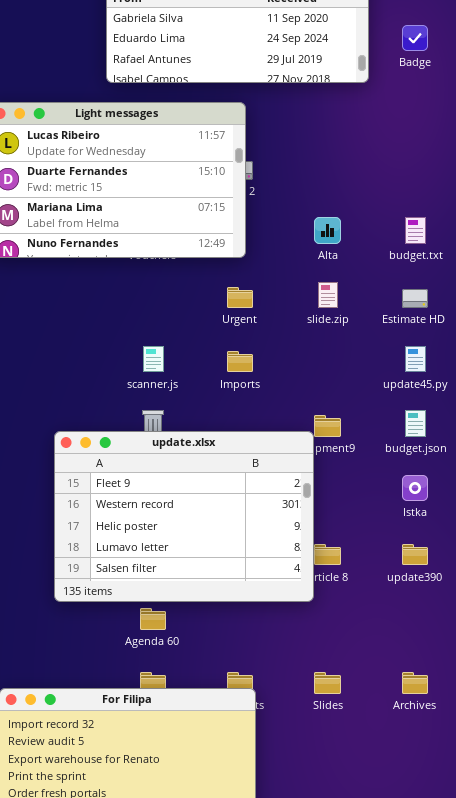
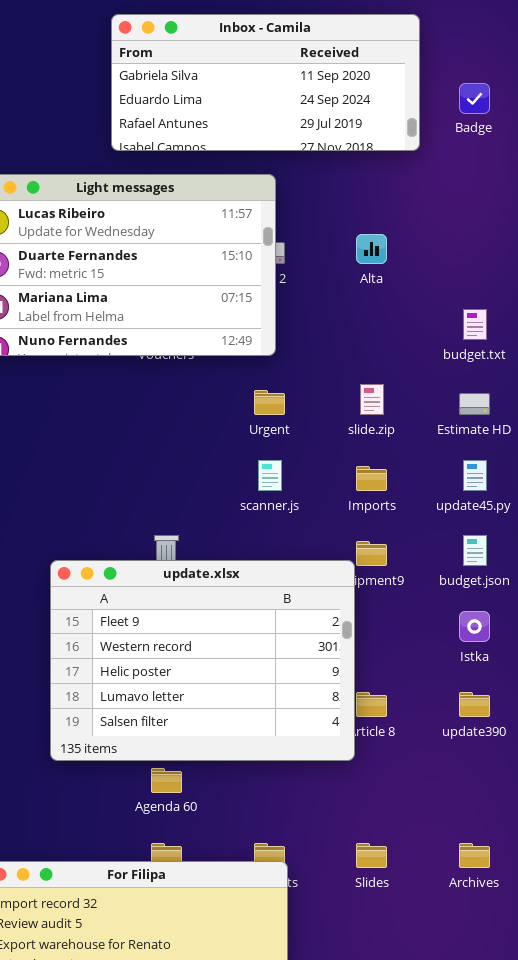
Alta: [314,217,341,244] -> [356,234,387,264], moved
scanner.js: [143,346,164,372] -> [258,460,282,491], moved
Imports: [227,351,253,372] -> [356,466,387,491], moved

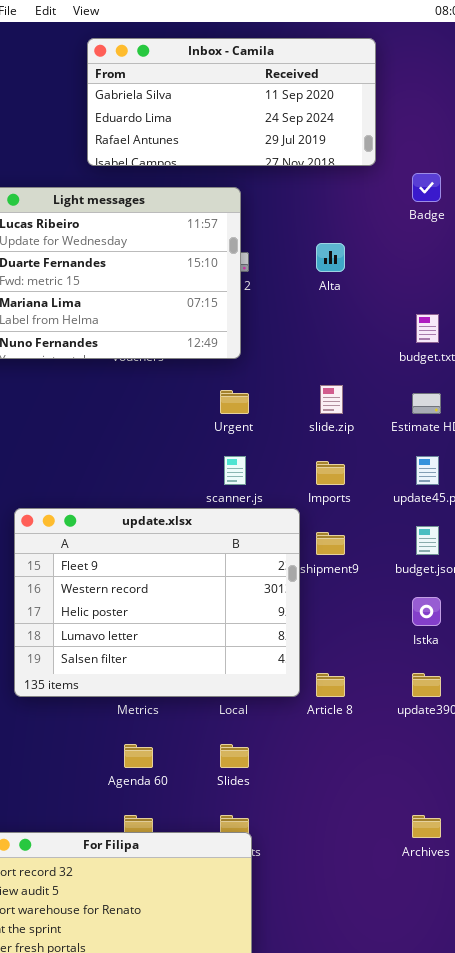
Badge: [459,83,490,114] -> [412,173,441,202], moved
update.xlsx: [50,560,355,761] -> [14,508,300,697], moved
Slides: [356,843,387,868] -> [220,744,249,768], moved

